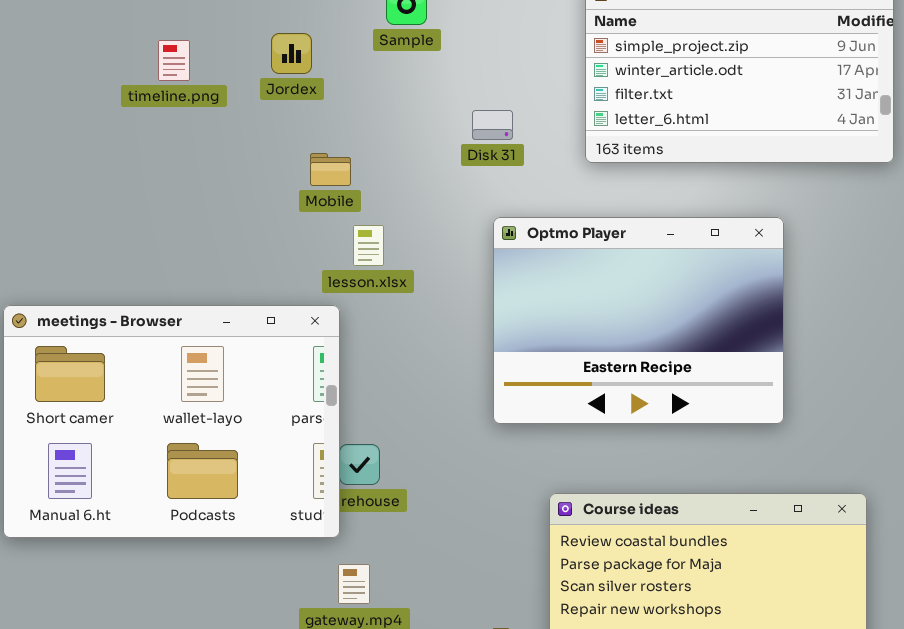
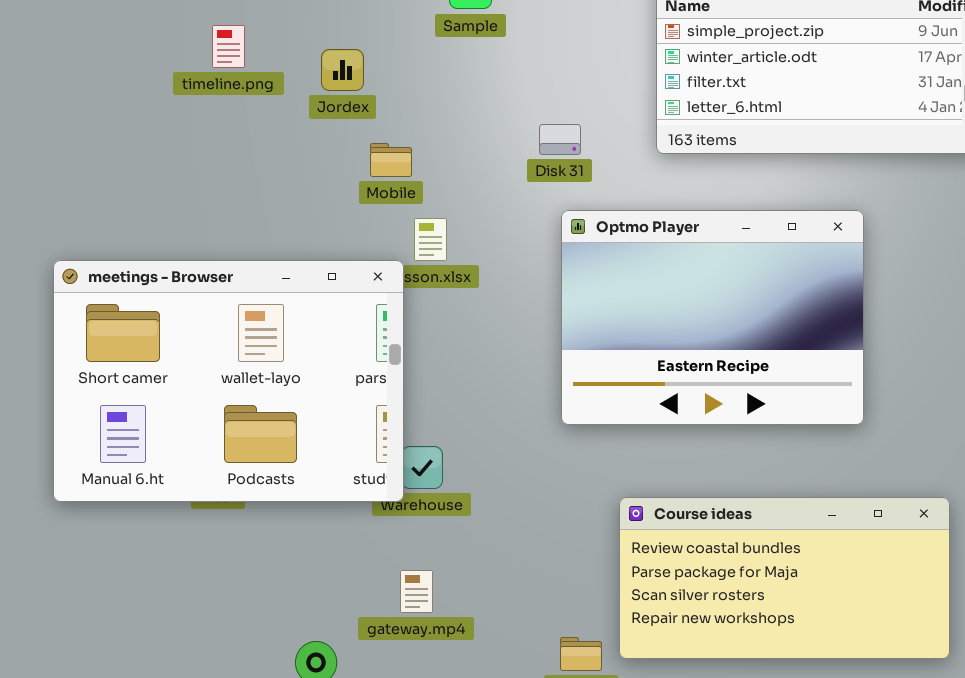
Jordex: [271,33,312,74] -> [321,49,364,91], moved
Disk 31: [472,110,513,140] -> [539,124,581,155], moved
meetings - Browser: [3,305,340,538] -> [53,260,404,502], moved

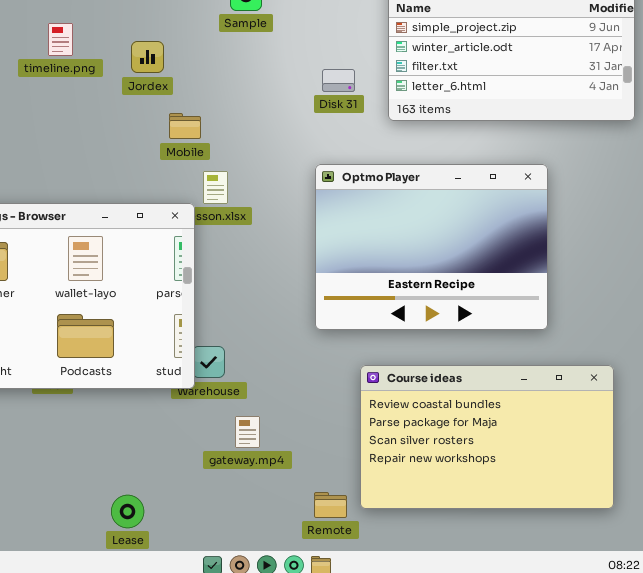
Disk 31: [539,124,581,155] -> [322,69,355,92], moved
Course ideas: [619,497,950,659] -> [360,365,614,509], resized
gateway.mp4: [400,570,433,613] -> [235,416,260,448], moved

